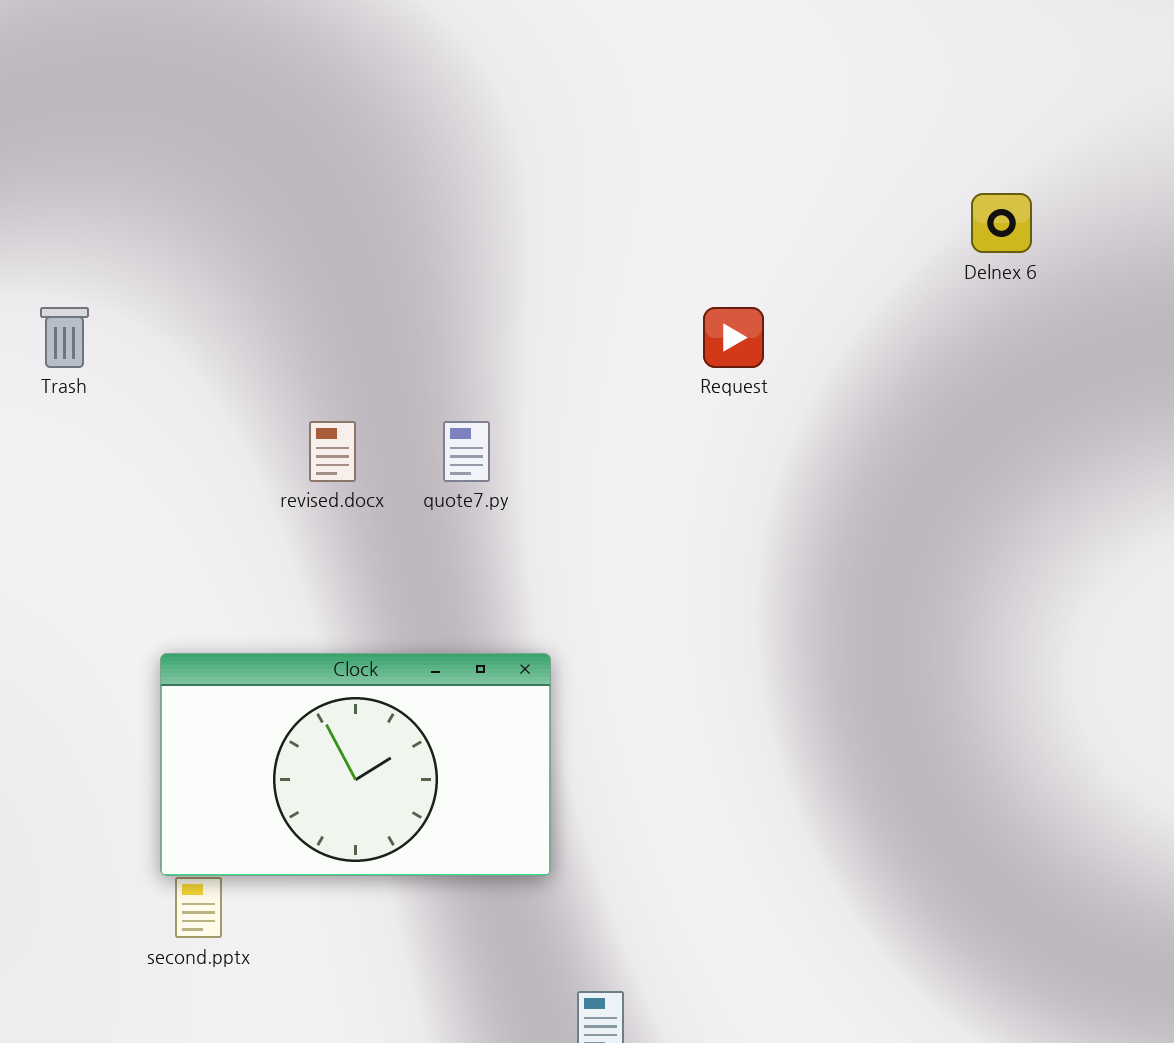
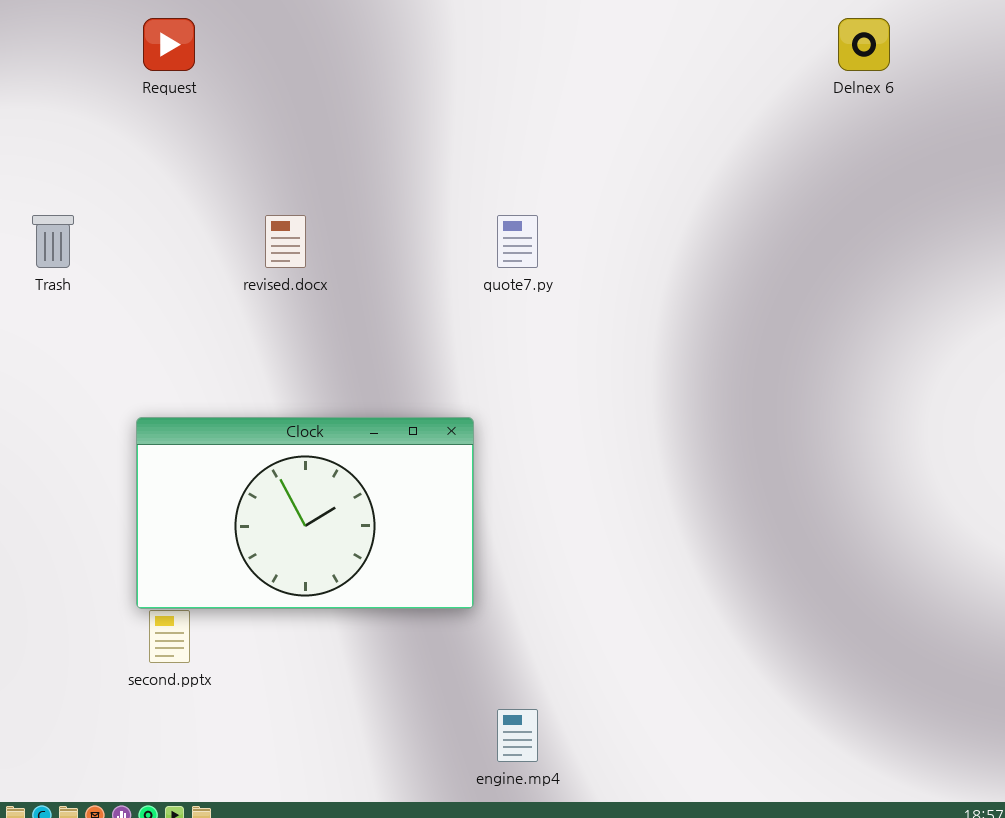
Trash: [40,307,89,368] -> [32,215,74,268], moved
Request: [703,307,764,368] -> [143,18,195,71], moved
quote7.py: [443,421,490,482] -> [497,215,538,268], moved

